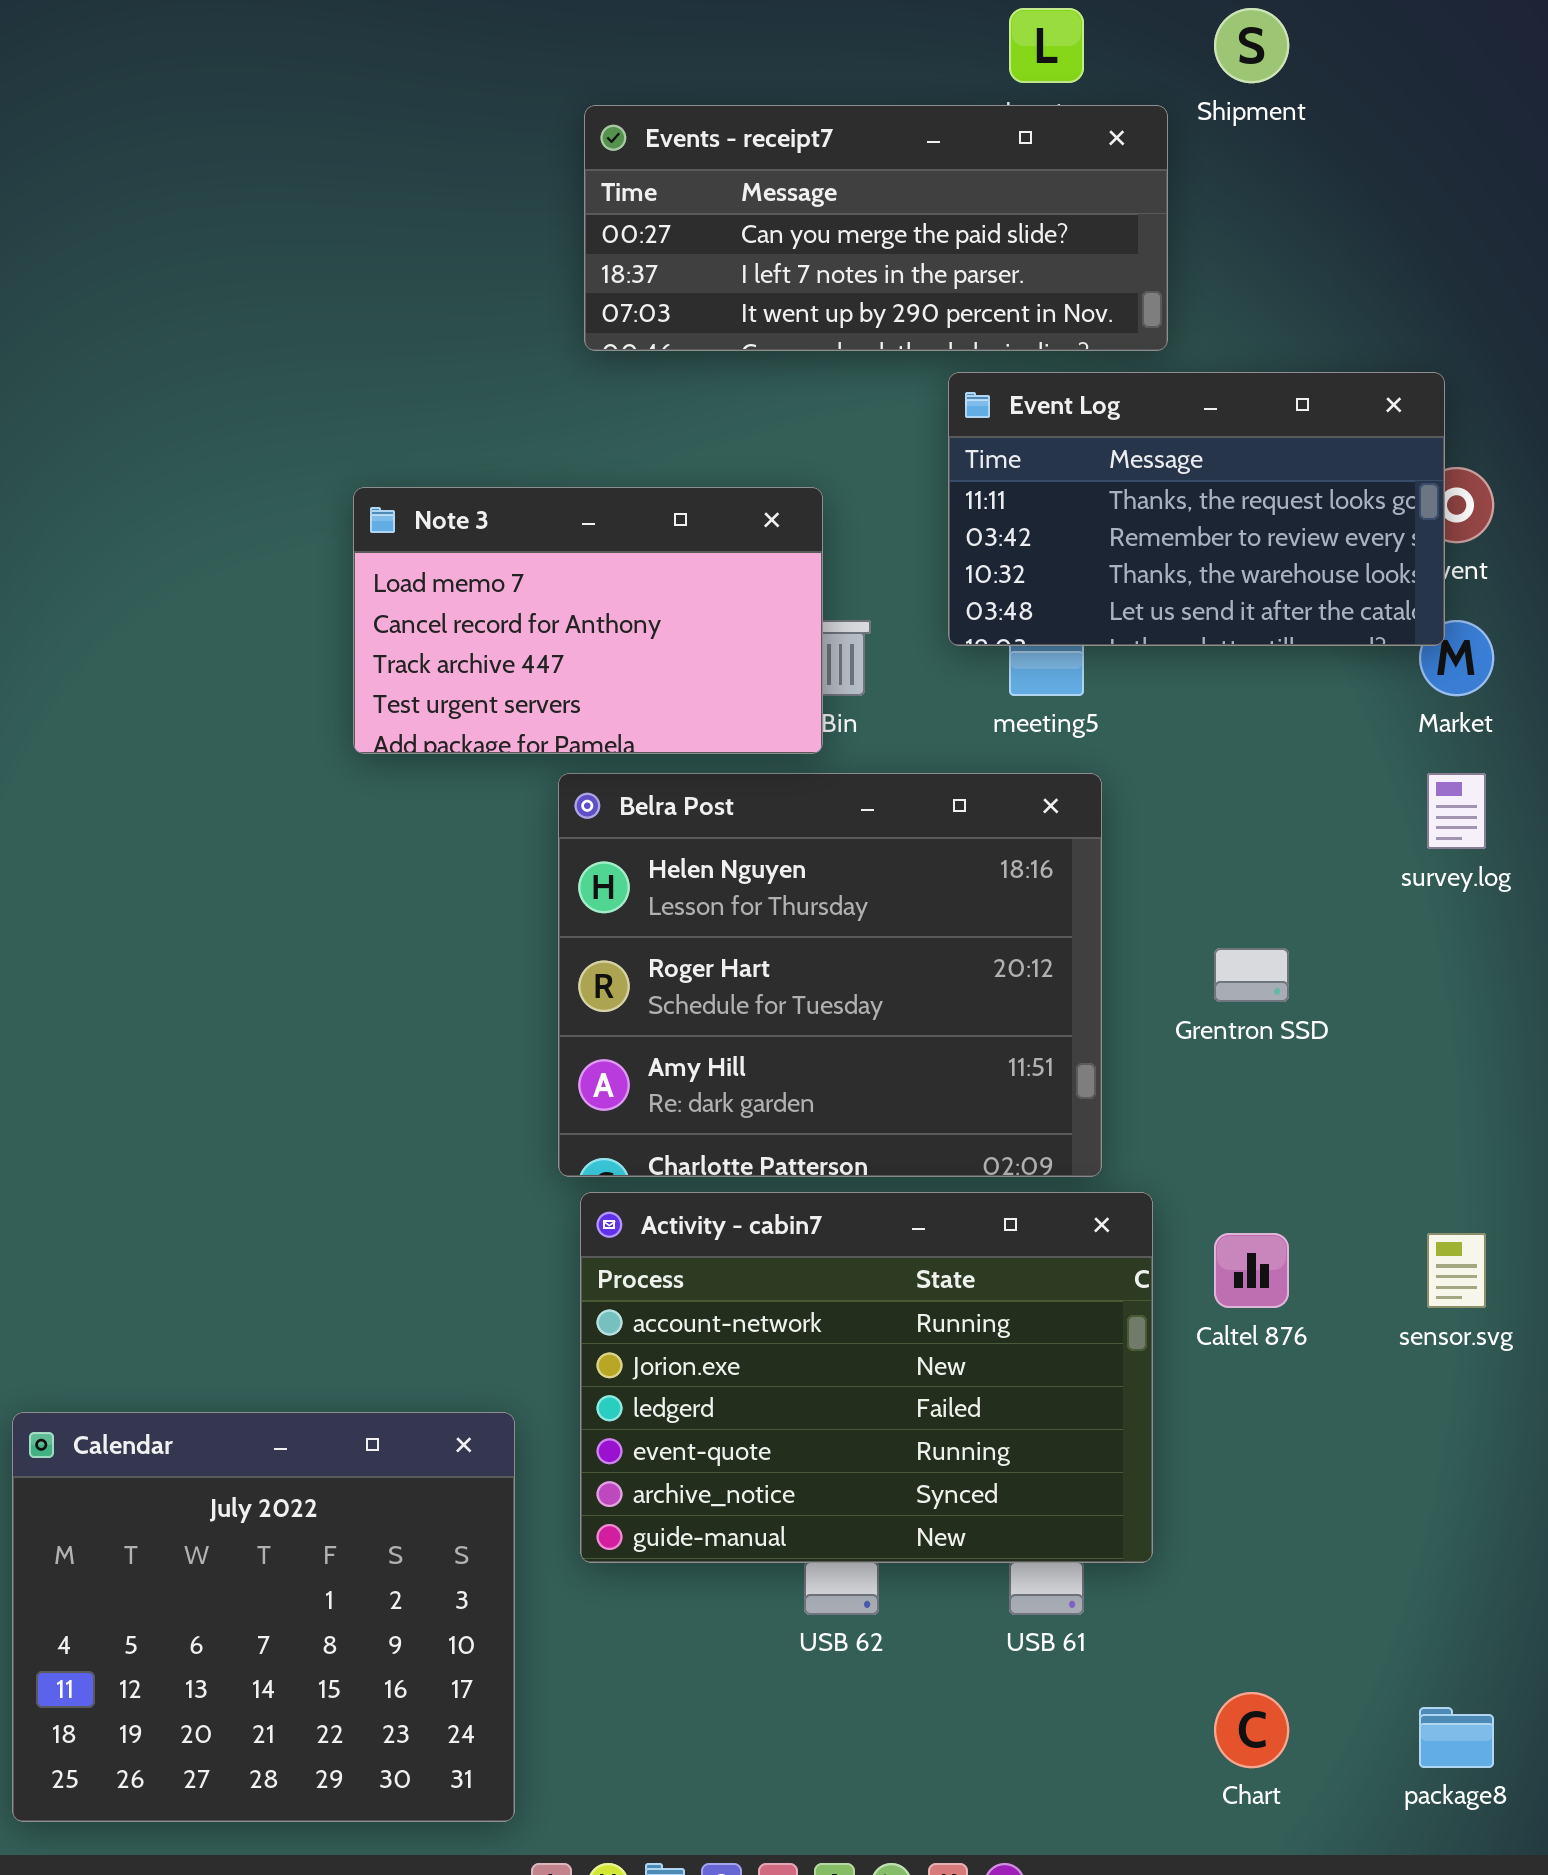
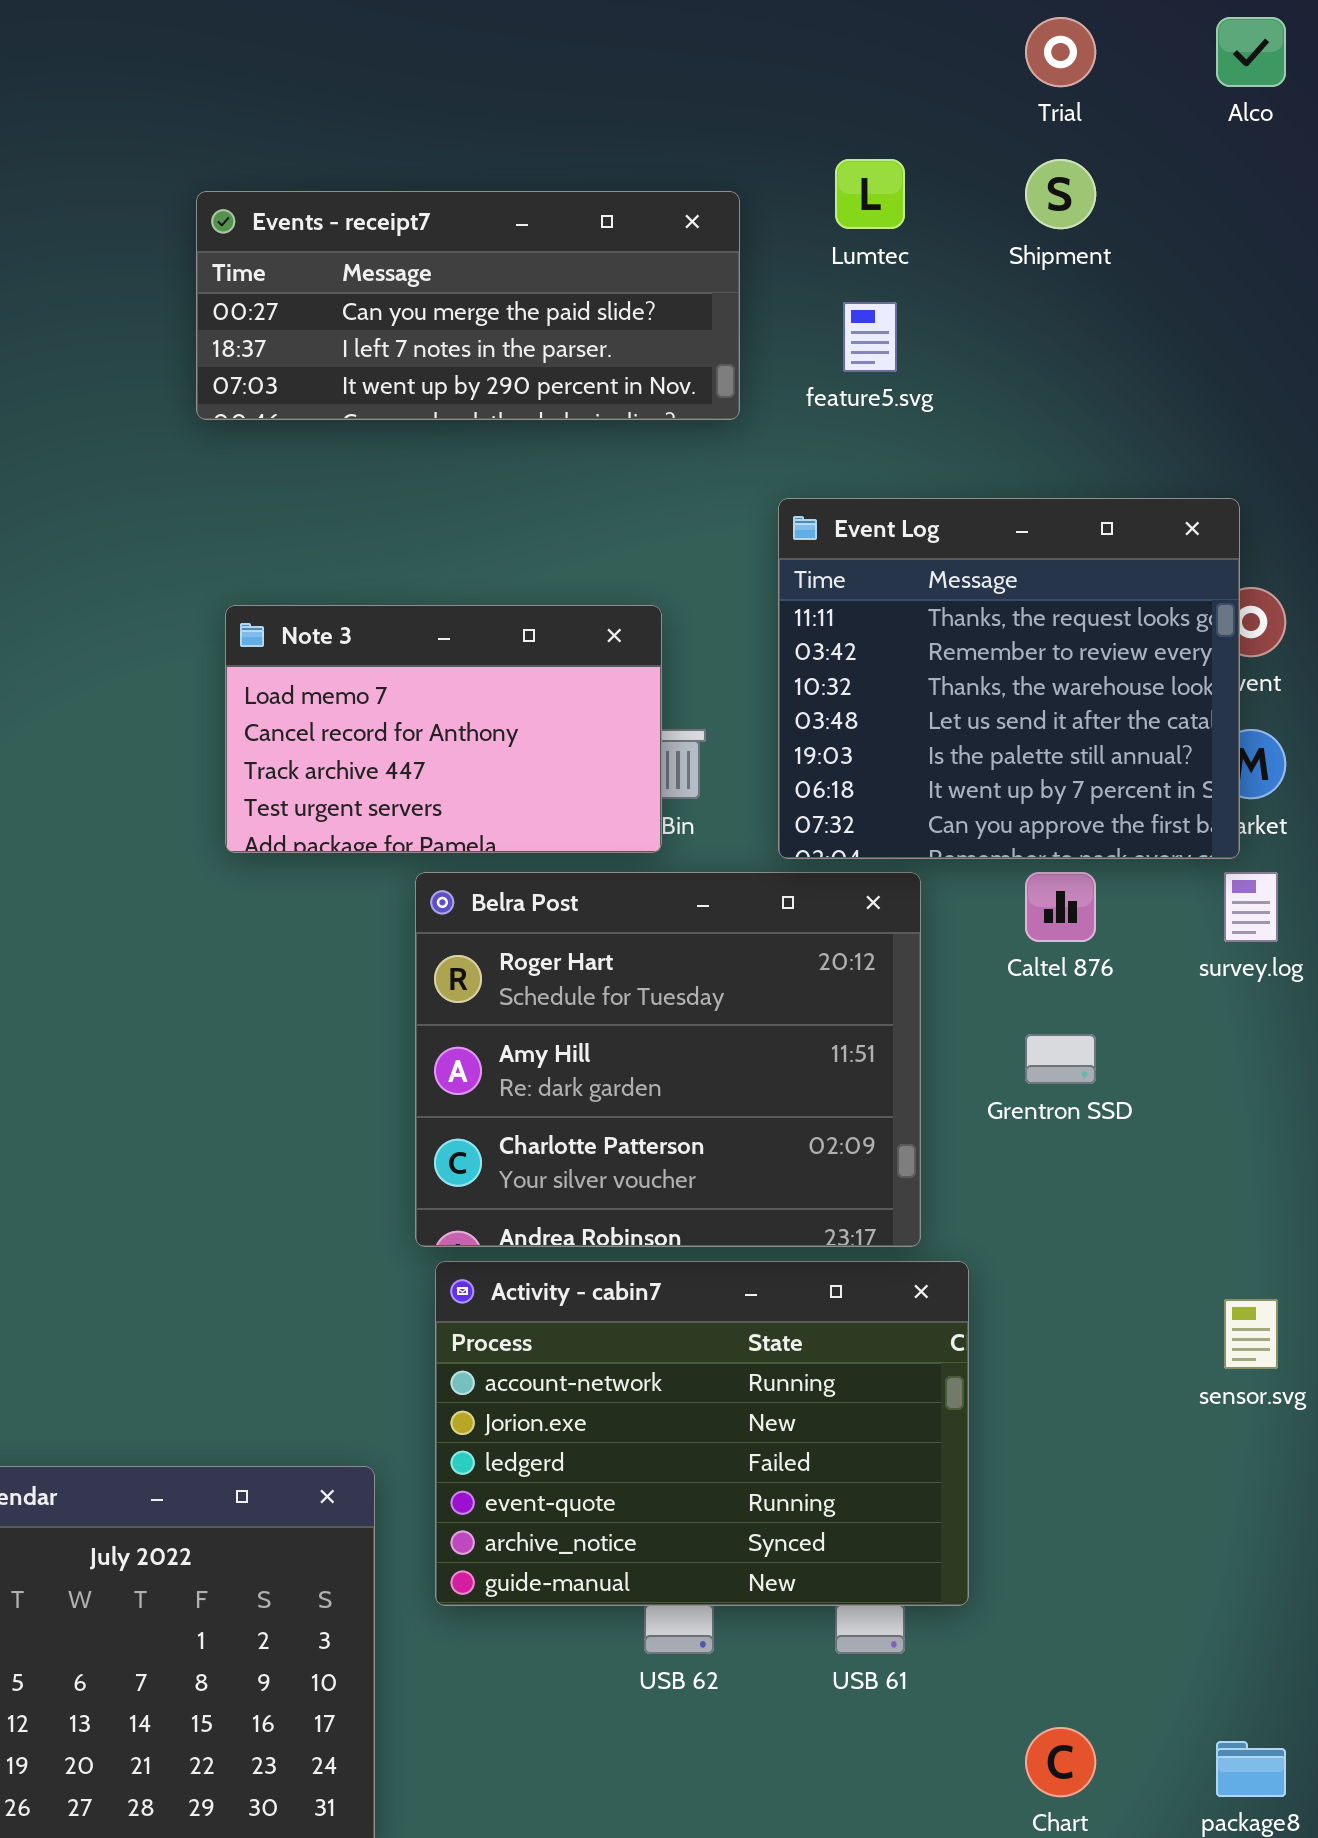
Events - receipt7: [584,105,1168,351] -> [196,191,740,420], moved
Event Log: [948,372,1445,646] -> [778,498,1240,859], resized
Belra Post: [558,773,1102,1177] -> [415,872,921,1247], scrolled down 1 row
Caltel 876: [1214,1233,1289,1308] -> [1025,872,1096,942], moved

